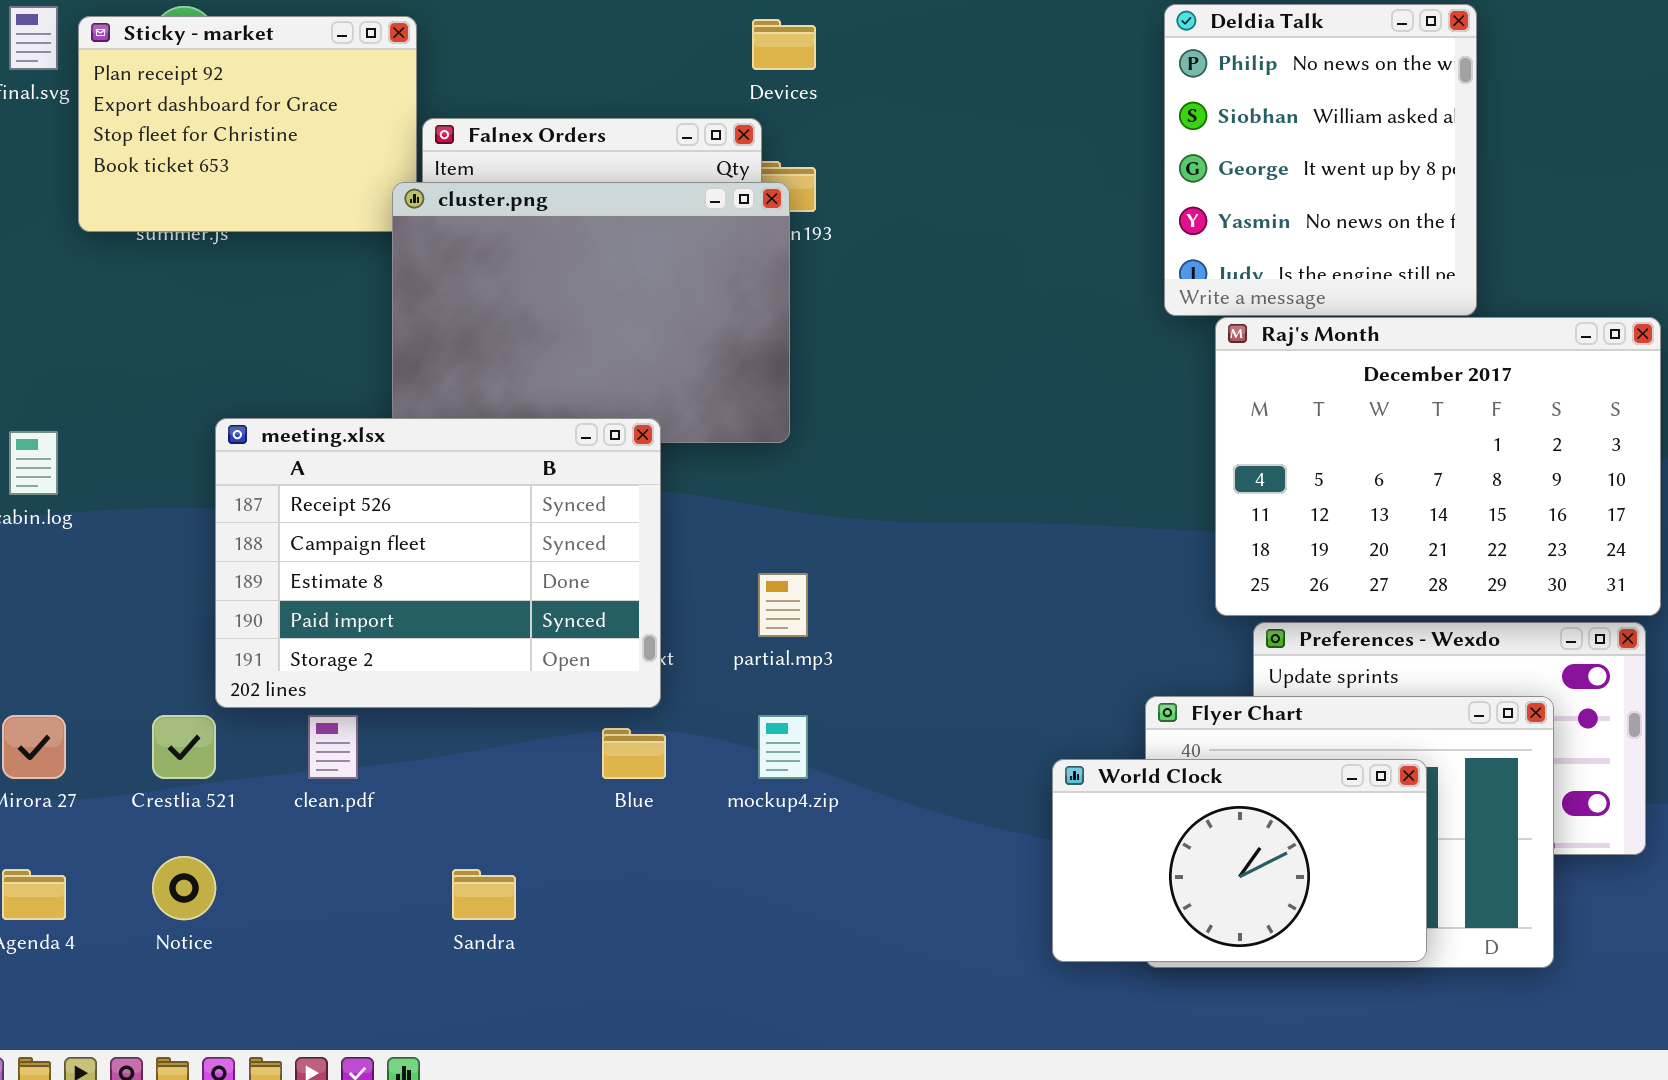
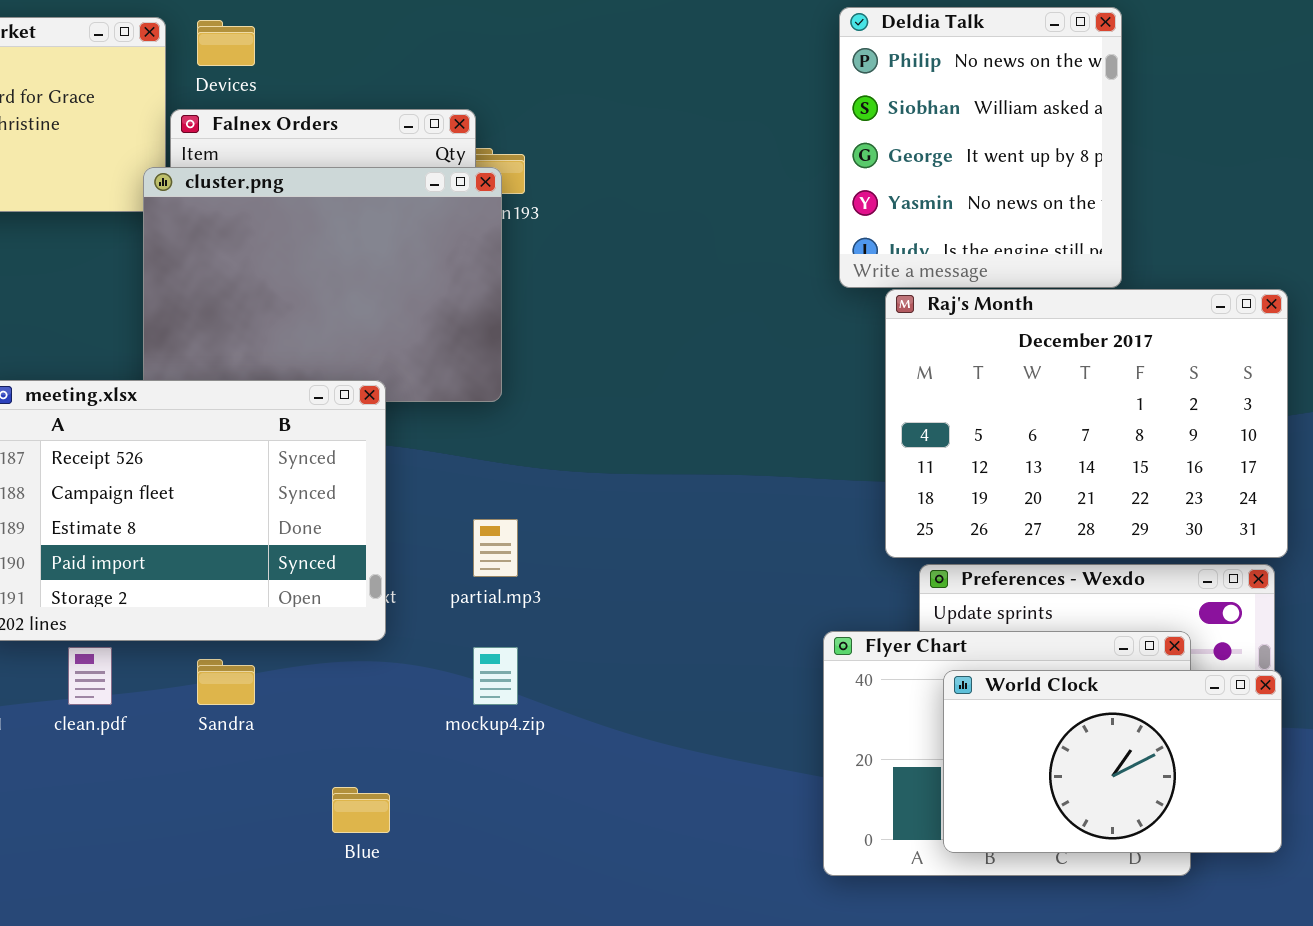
Devices: [752,19,816,70] -> [197,20,255,66], moved
Blue: [602,728,666,779] -> [332,787,390,833], moved
World Clock: [1052,759,1427,962] -> [943,670,1282,853], moved
Sandra: [452,869,516,920] -> [197,659,255,705], moved

